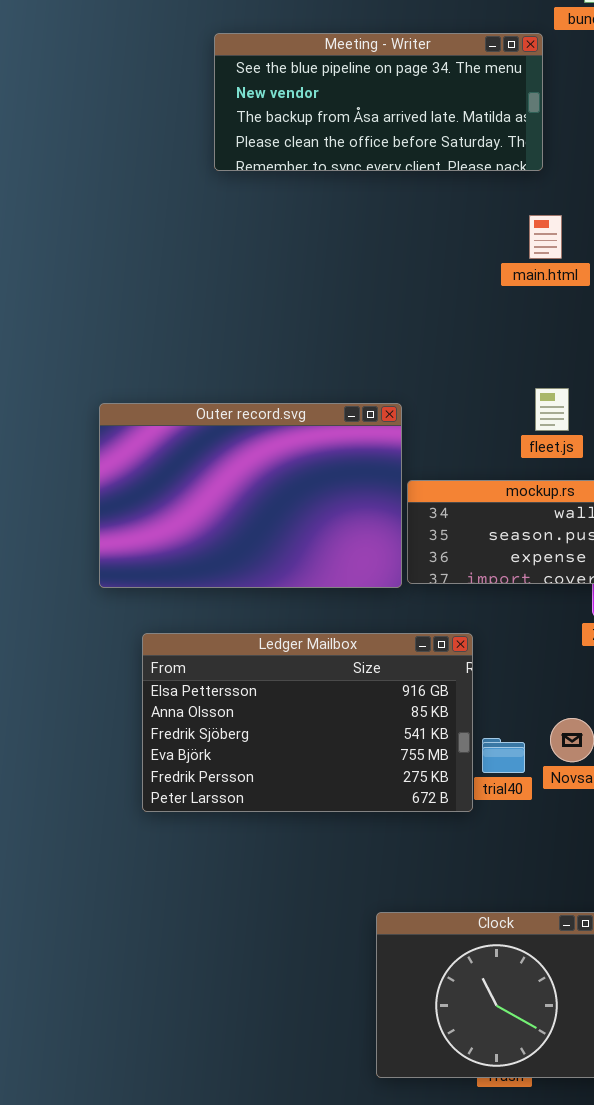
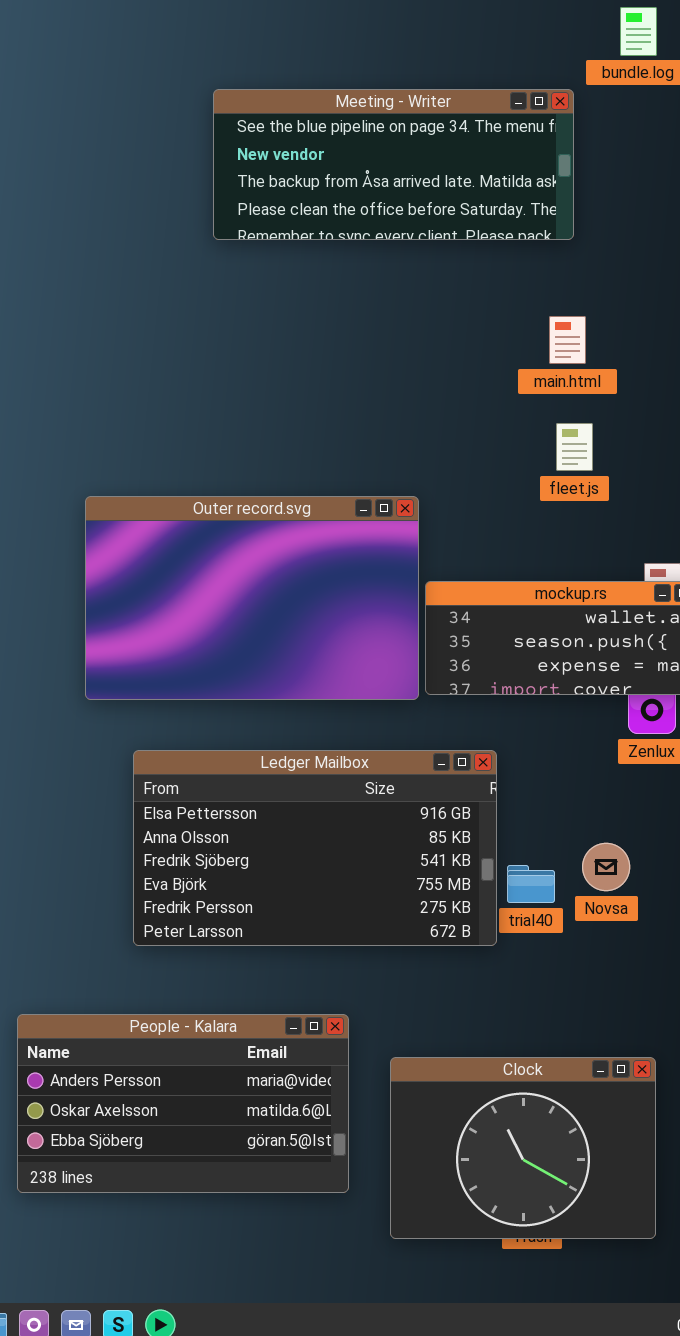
main.html: [529,215,562,259] -> [549,316,586,364], moved
fleet.js: [535,388,569,431] -> [556,423,593,471], moved
People - Kalara: none -> [17,1014,349,1193], opened

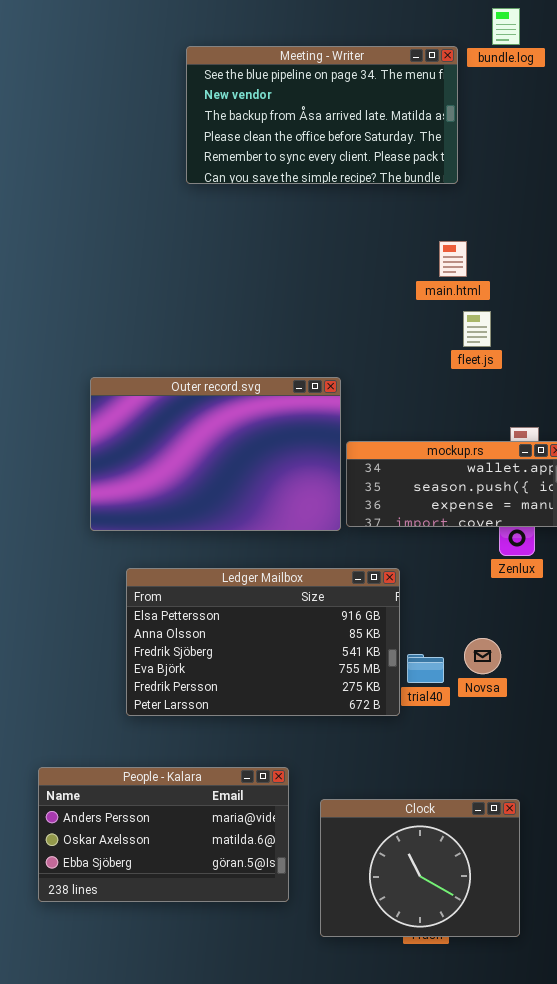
Meeting - Writer: [213,89,574,240] -> [186,46,458,184], resized
fleet.js: [556,423,593,471] -> [463,311,491,347], moved

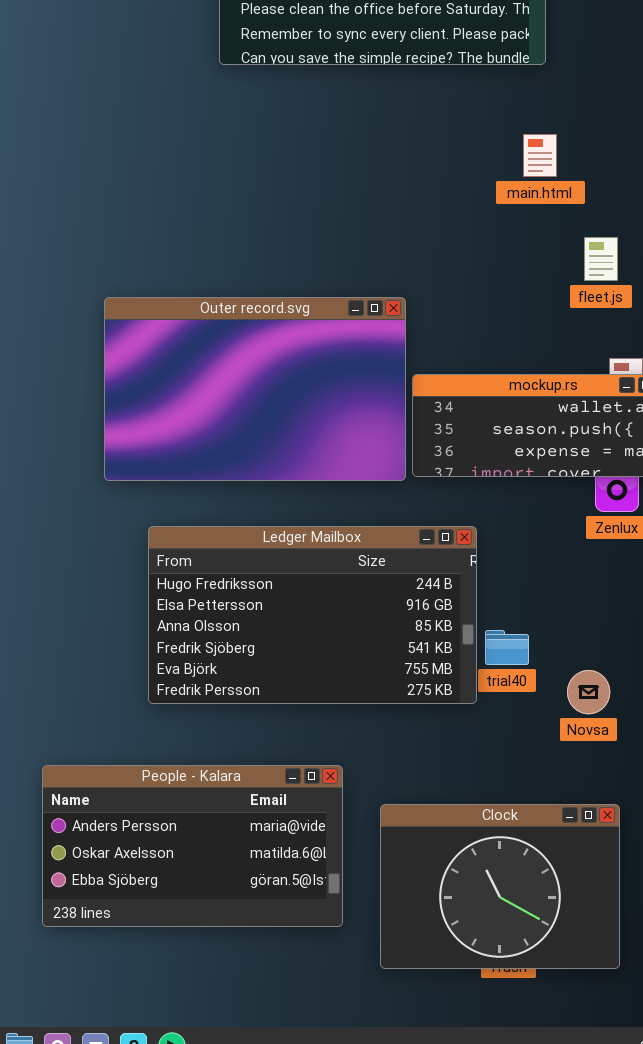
fleet.js: [463,311,491,347] -> [584,237,618,281], moved
Ledger Mailbox: [126,568,400,716] -> [148,526,477,704], scrolled up 1 row
Novsa: [464,638,501,674] -> [567,670,610,714], moved

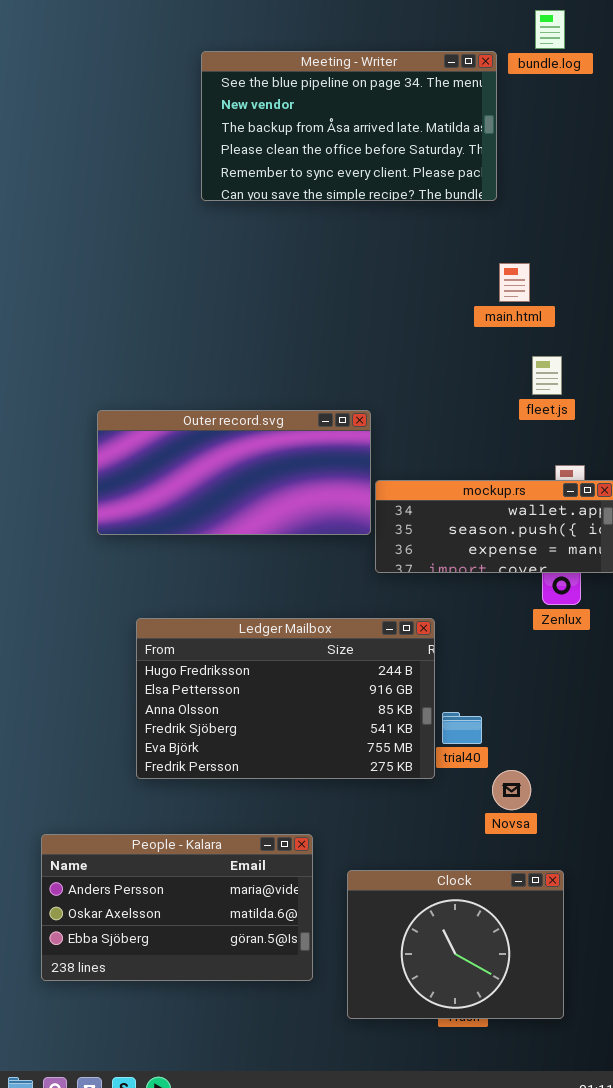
main.html: [523,134,557,177] -> [499,263,530,302], moved
Outer record.svg: [104,297,406,481] -> [97,410,371,535], resized
Novsa: [567,670,610,714] -> [492,770,531,810], moved

